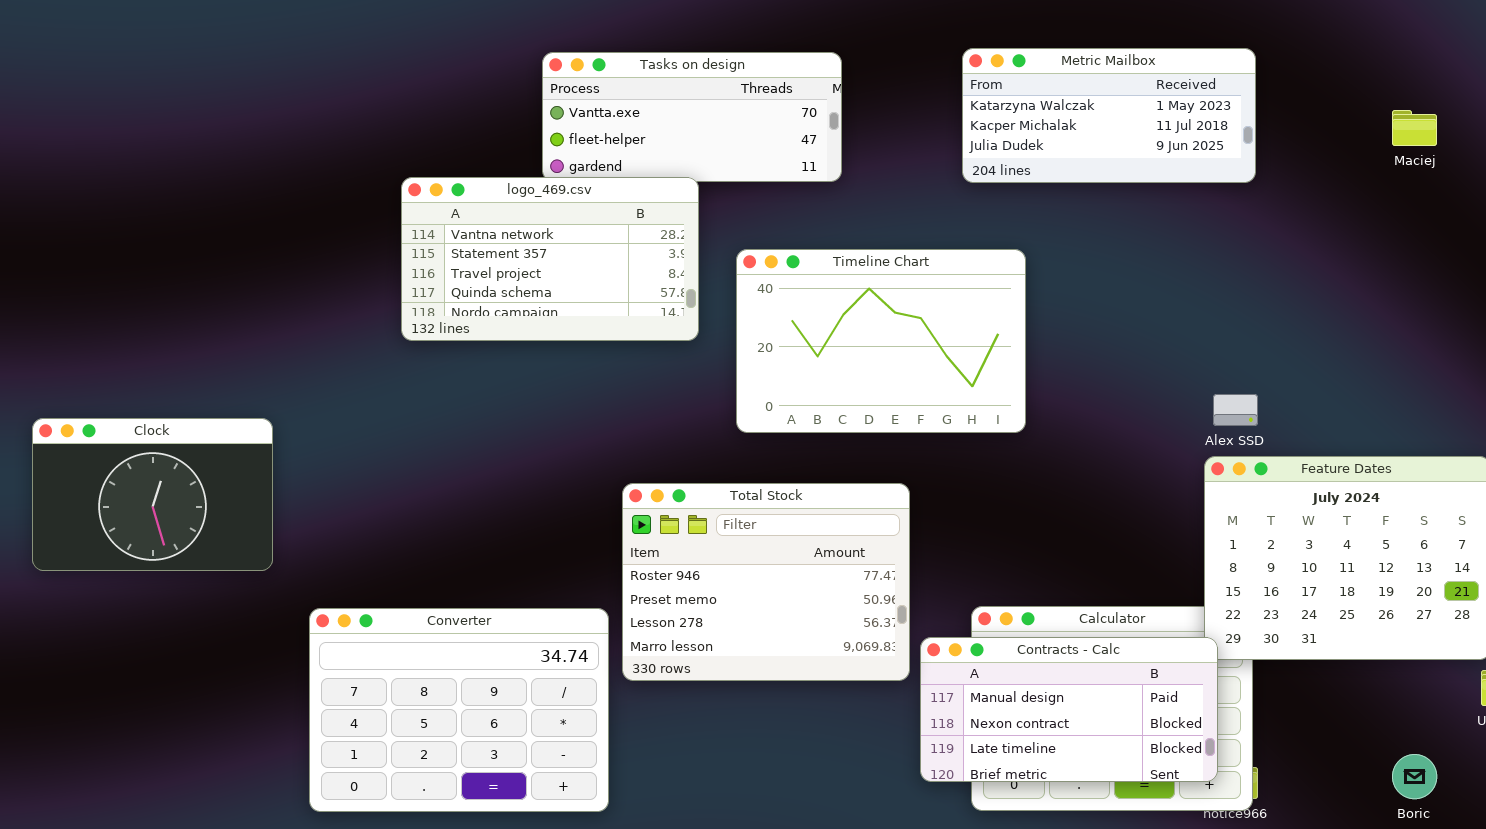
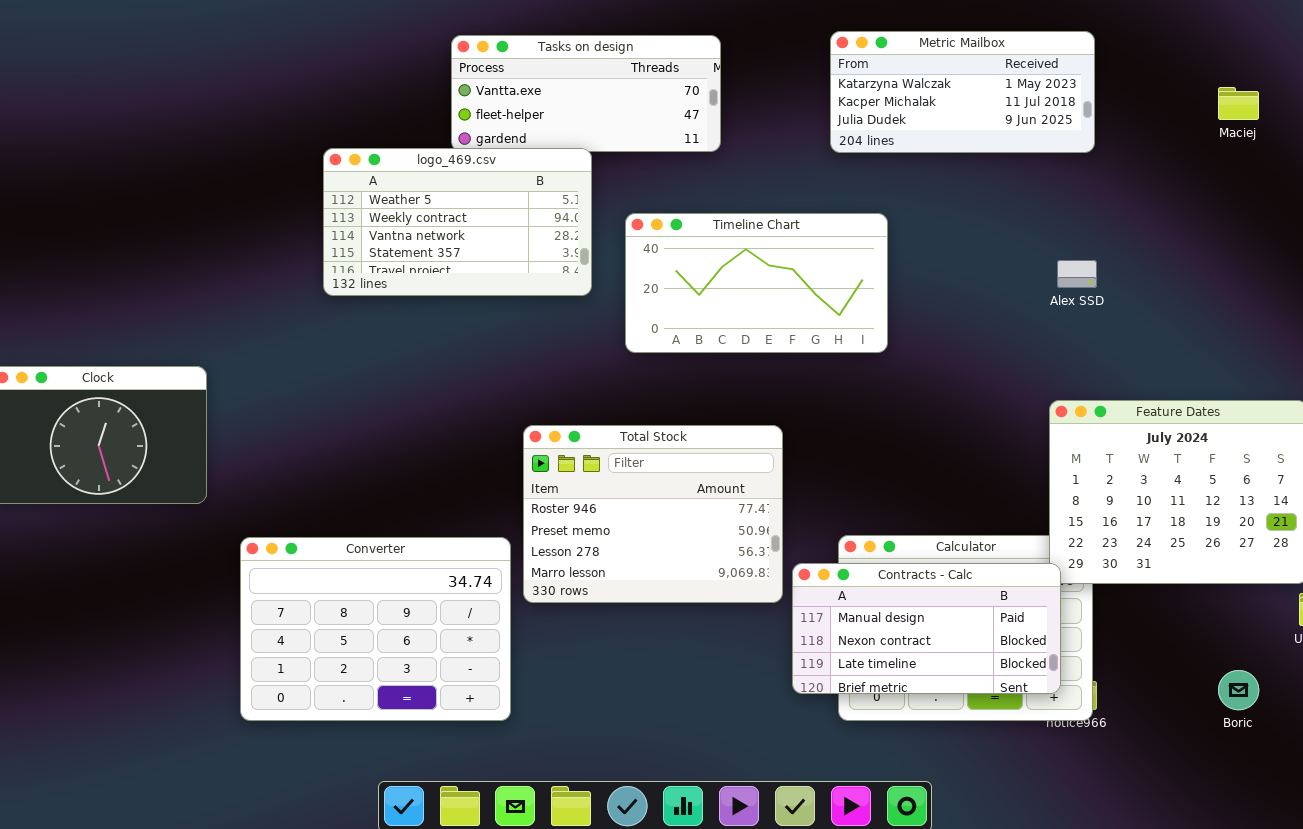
logo_469.csv: [401,177,699,341] -> [323,148,592,296], scrolled up 2 rows
Timeline Chart: [736,249,1026,433] -> [625,213,888,353], resized
Alex SSD: [1213,394,1258,426] -> [1057,260,1097,288], moved

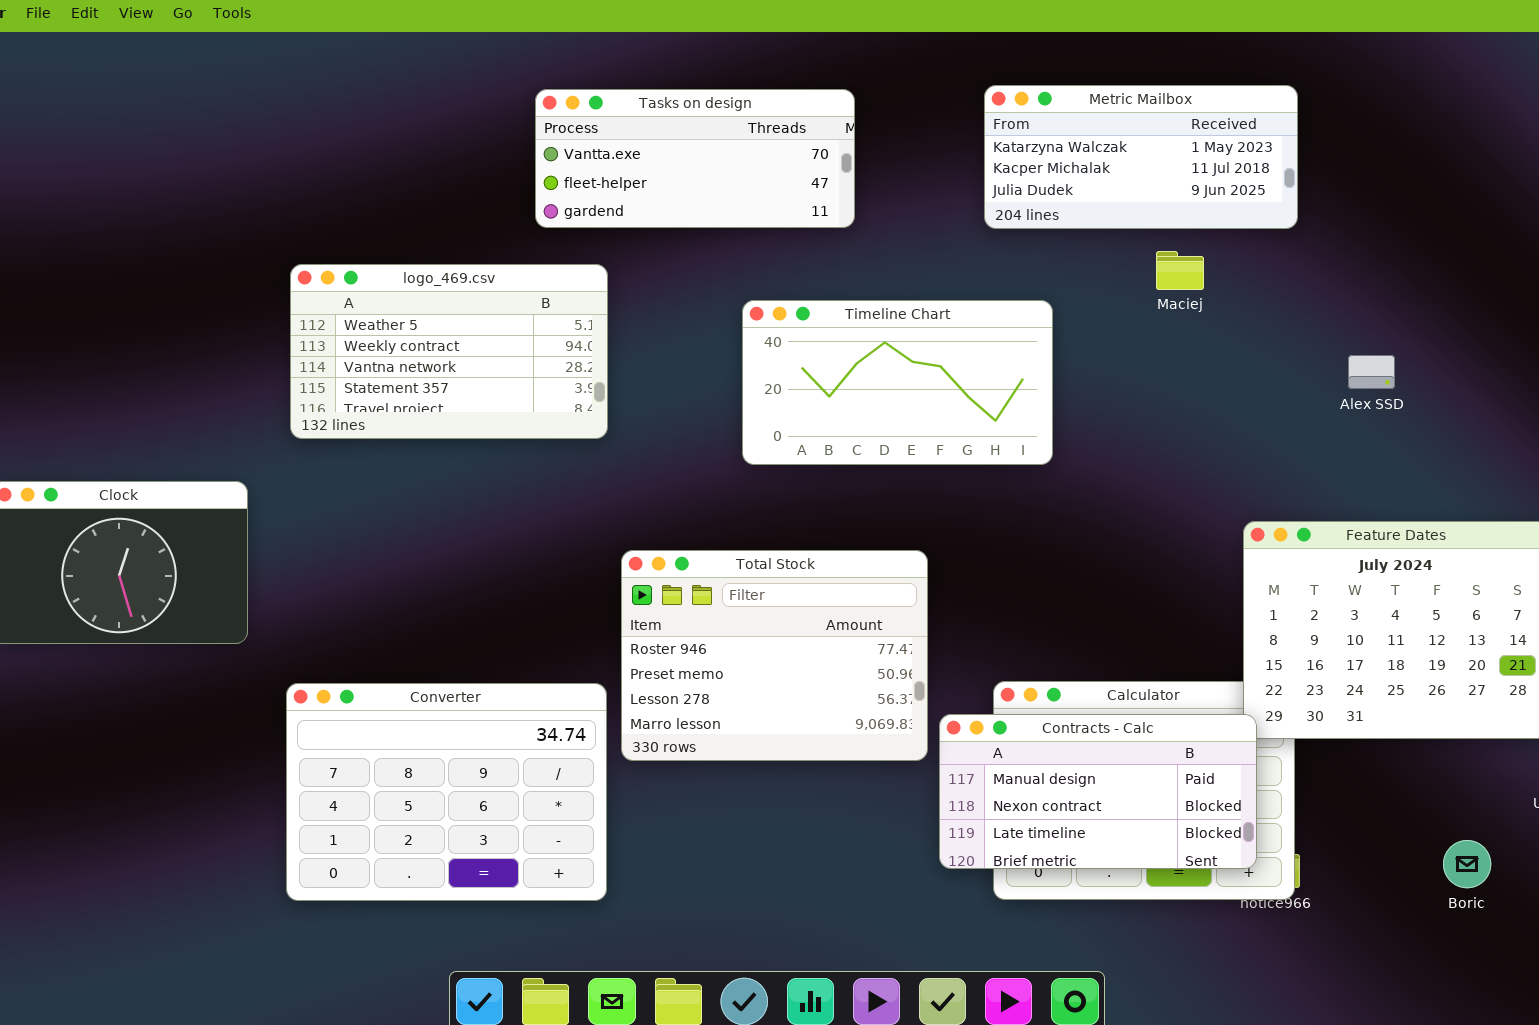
Maciej: [1218,87,1259,120] -> [1156,251,1204,290], moved
logo_469.csv: [323,148,592,296] -> [290,264,608,439], moved
Alex SSD: [1057,260,1097,288] -> [1348,355,1395,389], moved

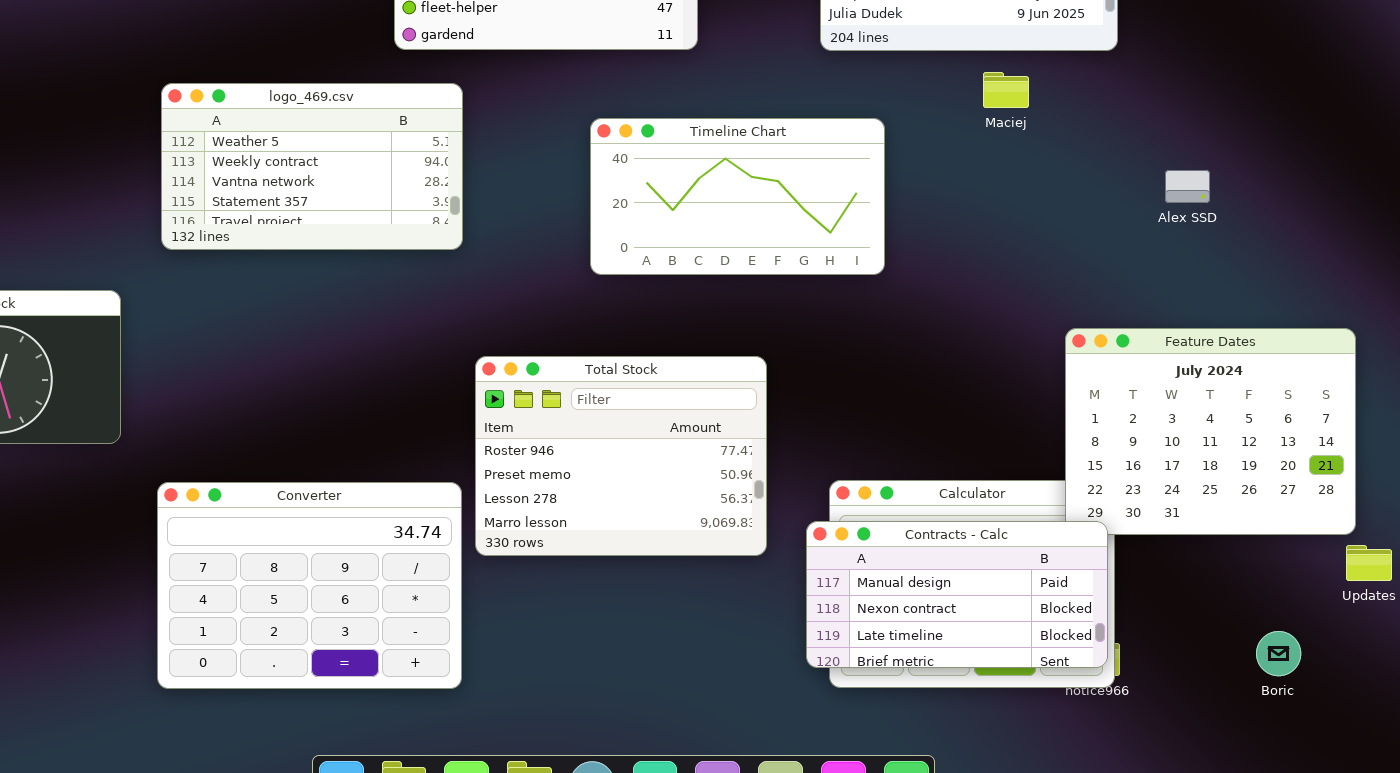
Contracts - Calc: [939,714,1257,869] -> [806,521,1108,668], moved

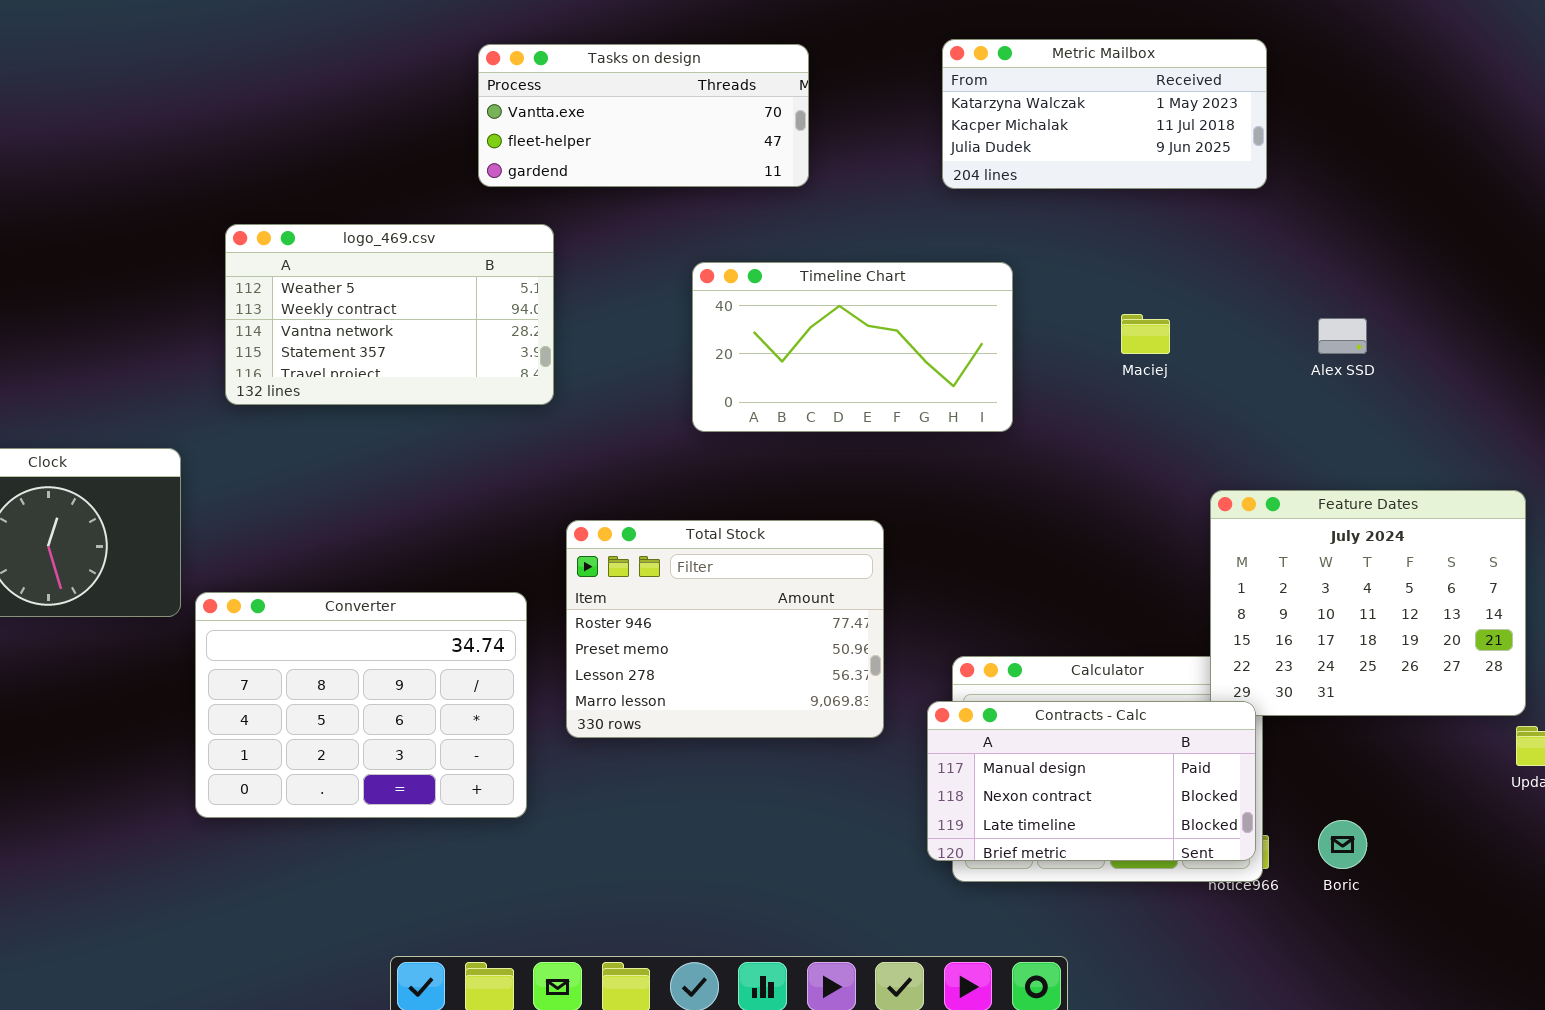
Maciej: [983,72,1029,108] -> [1121,314,1170,354], moved
Converter: [157,482,462,689] -> [195,592,527,818], moved
Boric: [1256,631,1301,676] -> [1318,820,1367,869], moved

